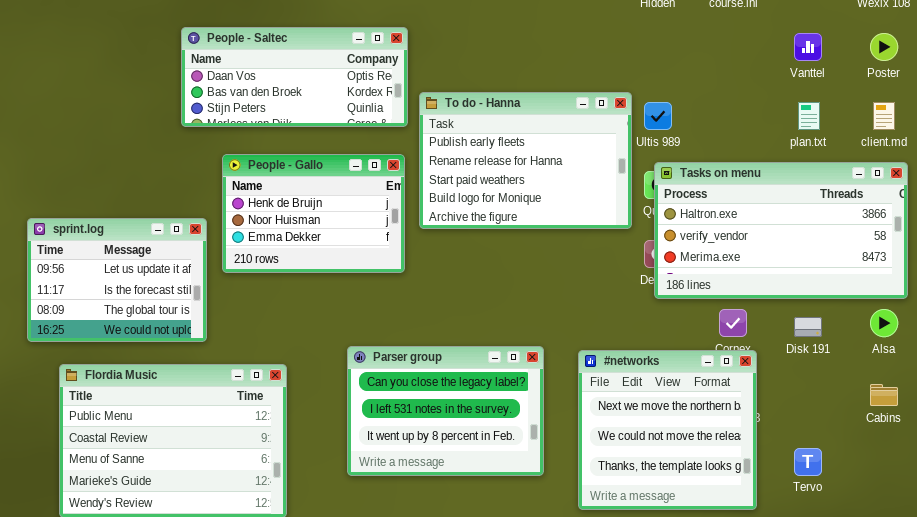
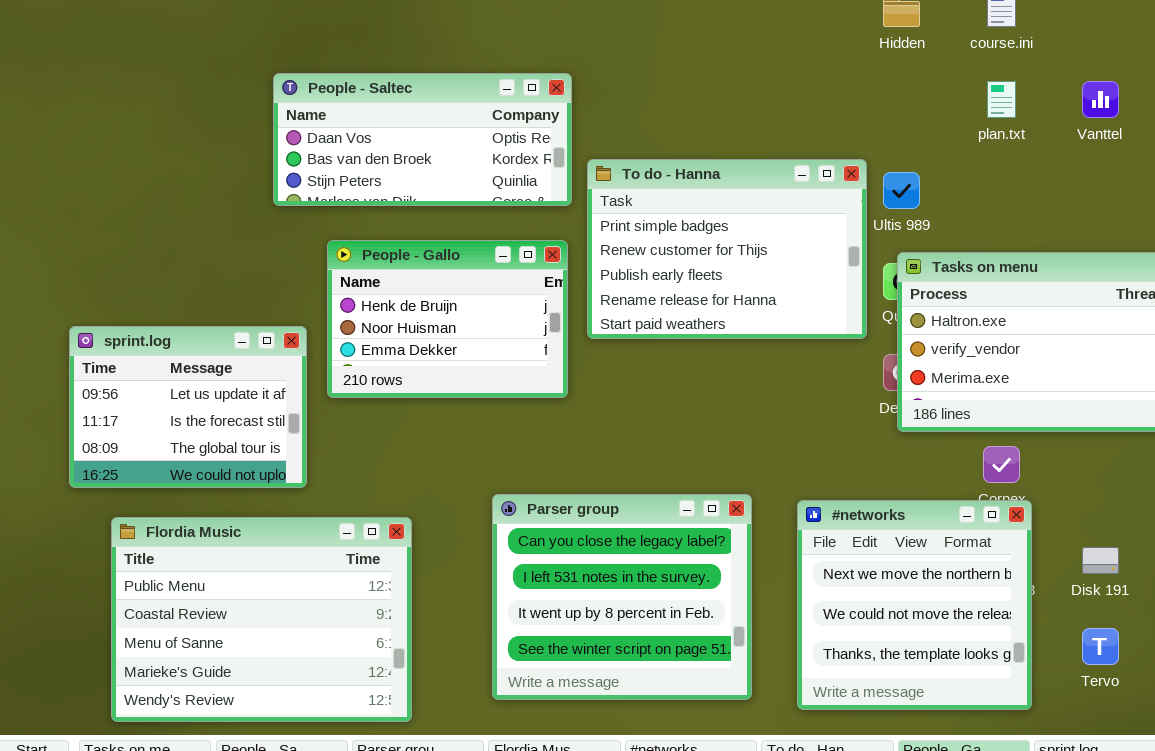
To do - Hanna: [419,92,632,229] -> [587,159,867,339], scrolled up 2 rows
plan.txt: [798,102,820,130] -> [987,81,1016,118], moved
Disk 191: [794,317,822,337] -> [1082,547,1119,574], moved
Parser group: [347,346,544,476] -> [492,494,752,700], resized

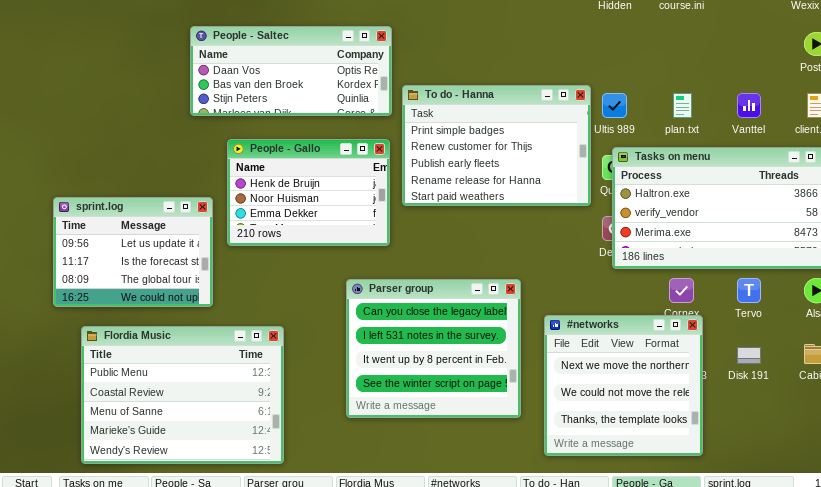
plan.txt: [987,81,1016,118] -> [673,93,692,118], moved
Vanttel: [1082,81,1119,118] -> [737,93,761,118], moved
Parser group: [492,494,752,700] -> [346,279,521,418], moved
Tervo: [1082,628,1119,665] -> [737,278,761,303], moved

